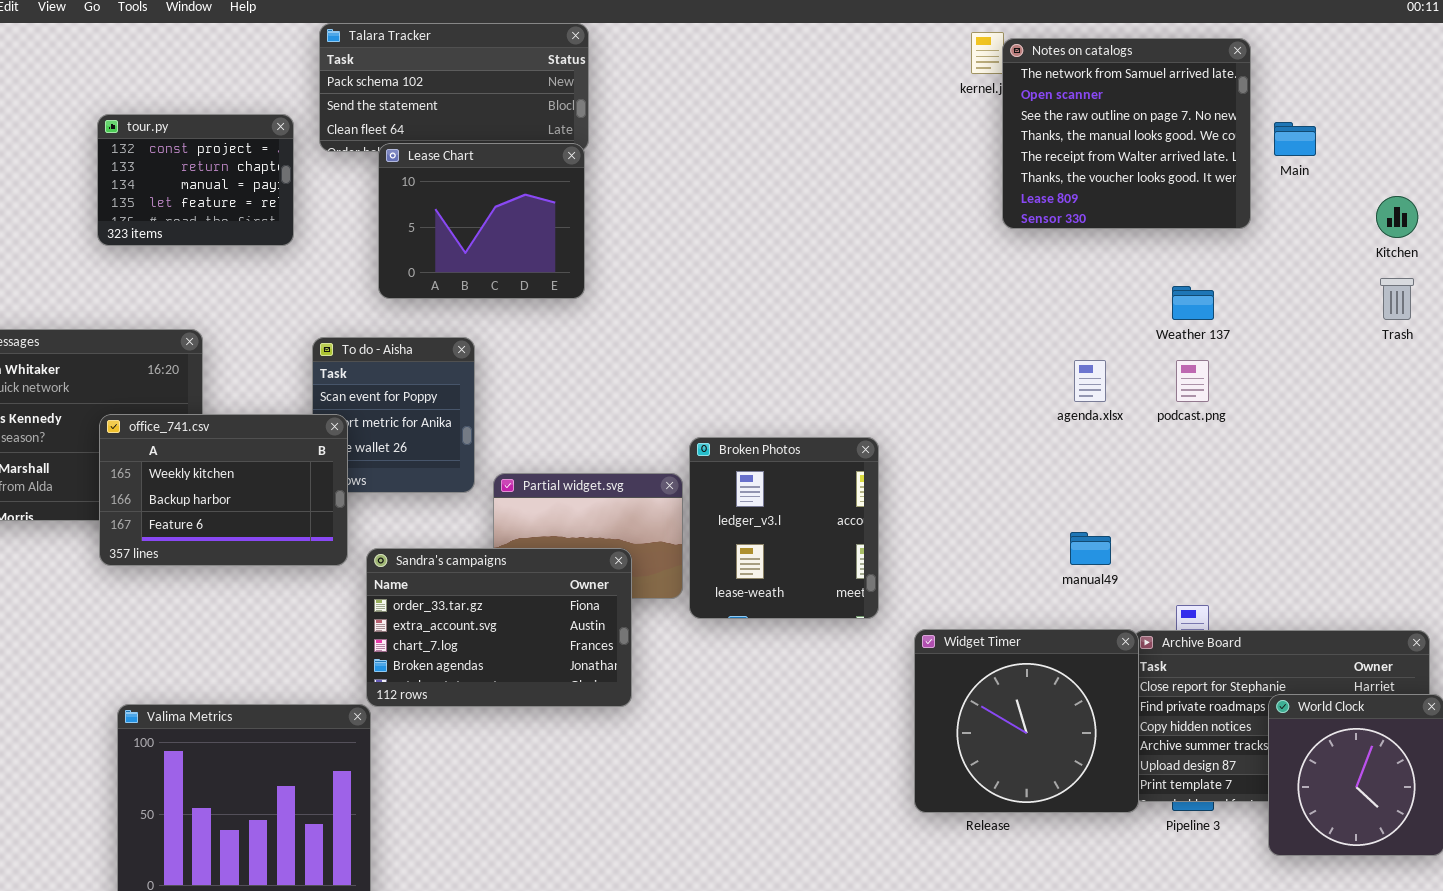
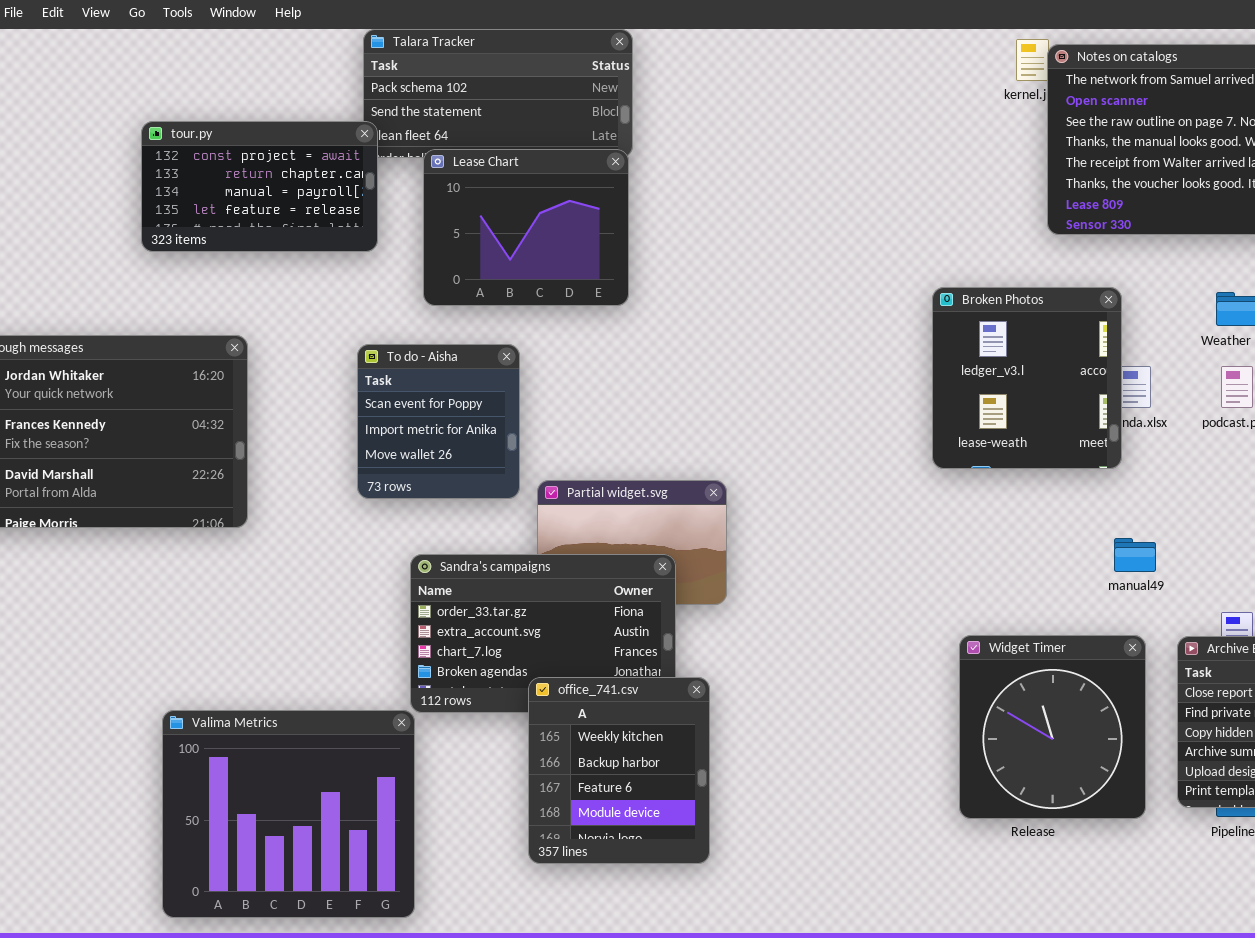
tour.py: [97,114,294,246] -> [141,121,378,252], resized
office_741.csv: [99,414,348,566] -> [528,677,710,864], moved, resized
Broken Photos: [689,437,879,619] -> [932,287,1122,469], moved
Widget Timer: [914,629,1139,813] -> [959,635,1146,819], resized

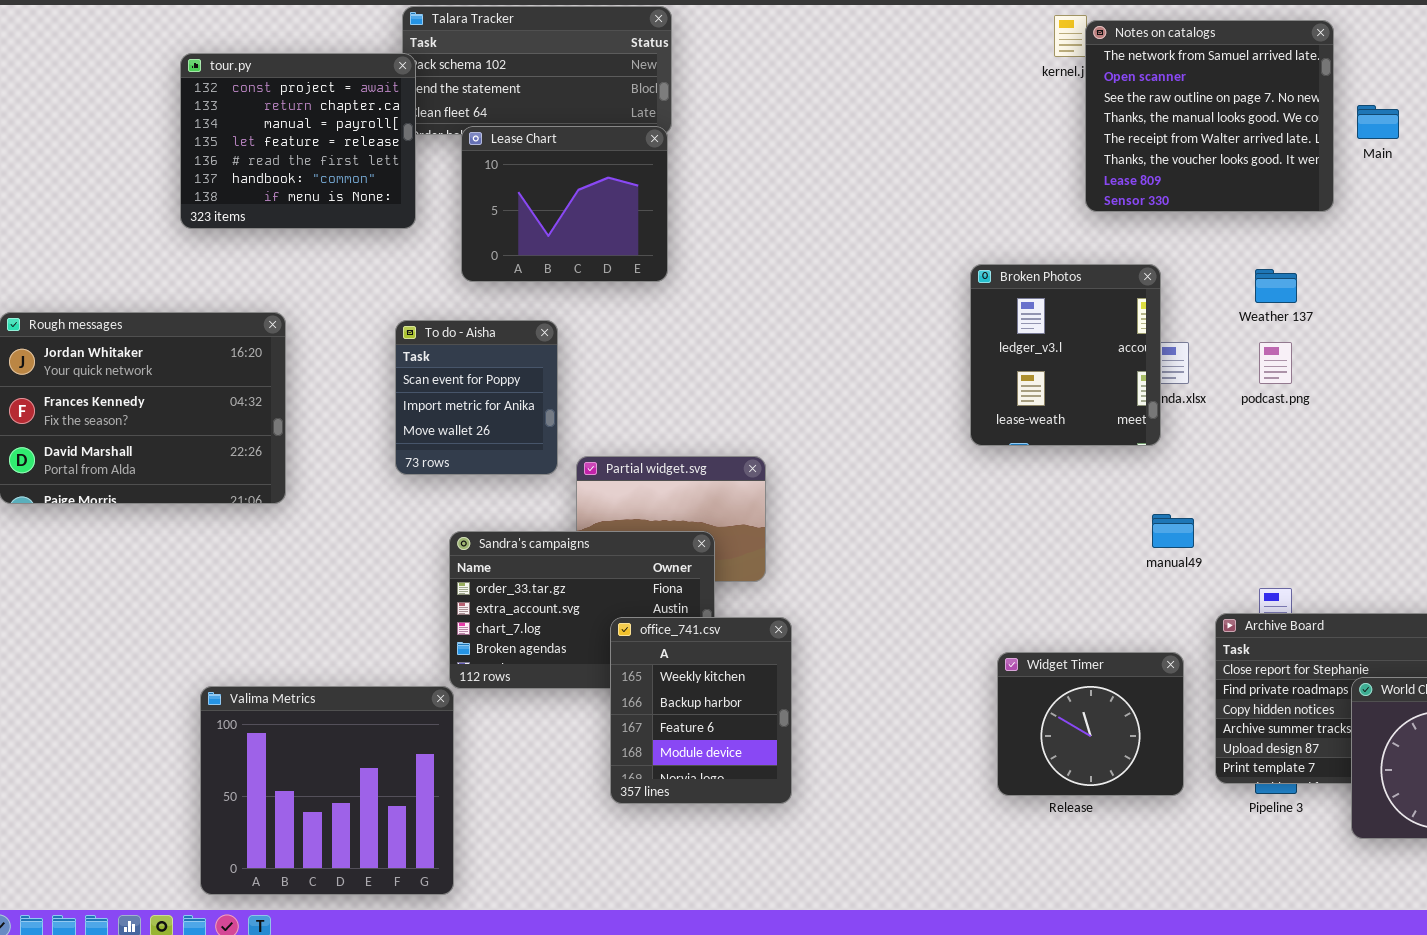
tour.py: [141,121,378,252] -> [180,53,416,229], resized
Widget Timer: [959,635,1146,819] -> [997,652,1184,796], resized
office_741.csv: [528,677,710,864] -> [610,617,792,804], moved

